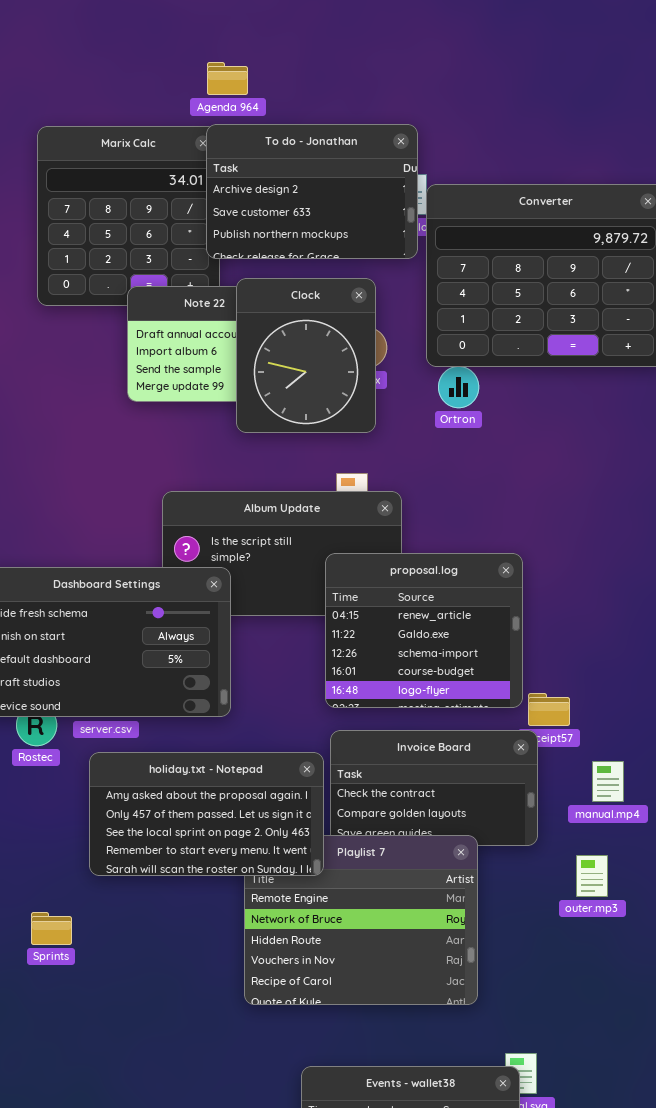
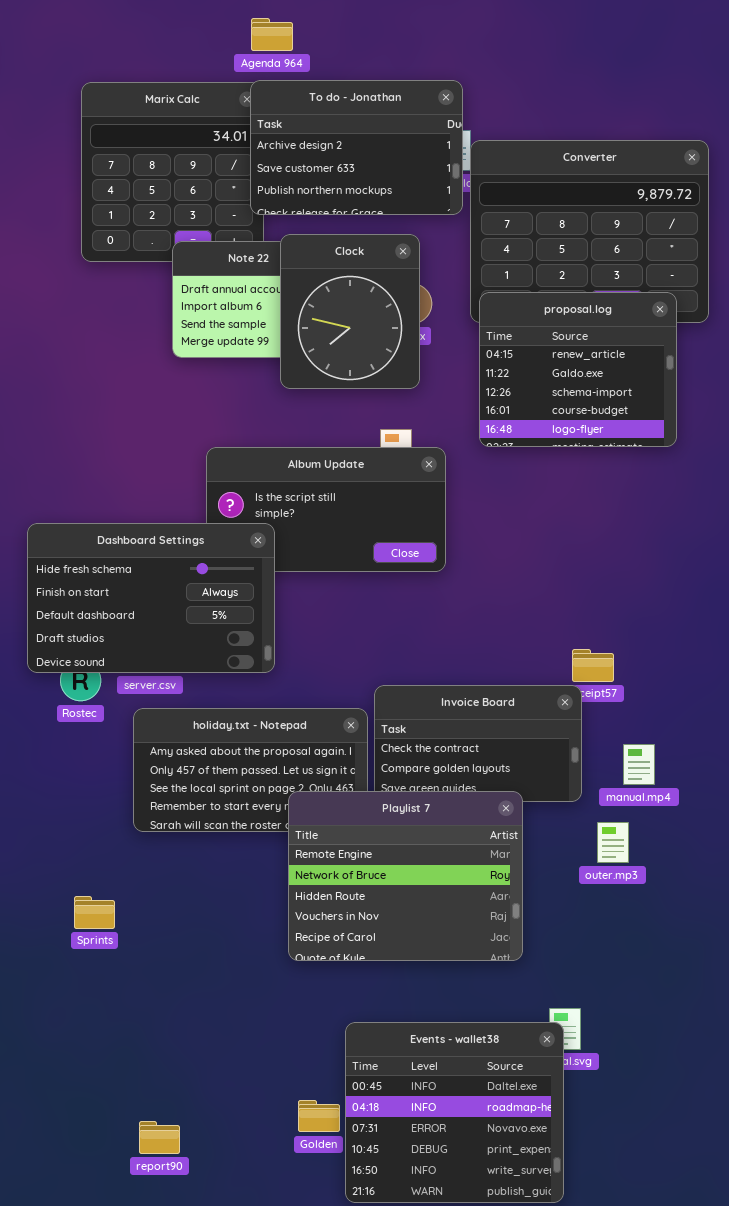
proposal.log: [325,553,523,708] -> [479,292,677,447], moved
manual.mp4: [592,761,624,802] -> [623,744,655,785], moved
Playlist 7: [244,835,478,1005] -> [288,791,523,961], raised
outer.mp3: [576,855,608,897] -> [597,822,629,863], moved
Sprints: [31,912,72,945] -> [74,896,115,929], moved

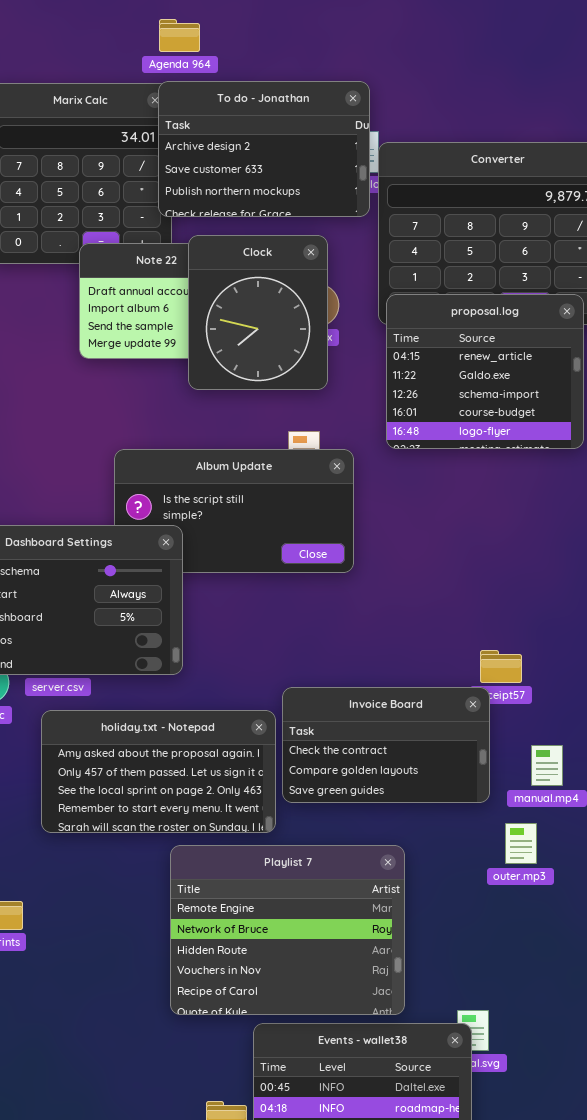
Playlist 7: [288,791,523,961] -> [170,845,405,1015], moved

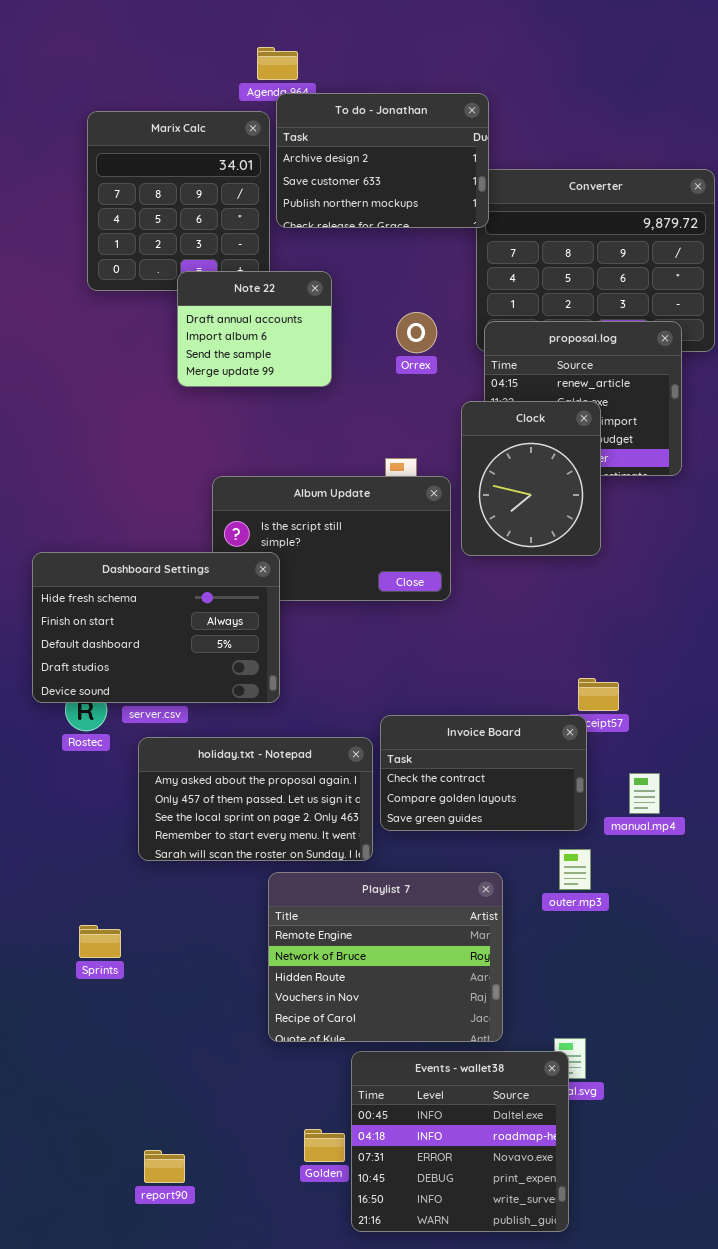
To do - Jonathan: [158,81,370,217] -> [276,93,489,228], moved
Clock: [188,235,328,390] -> [461,401,601,556], moved
outer.mp3: [505,823,537,864] -> [559,849,591,890], moved

